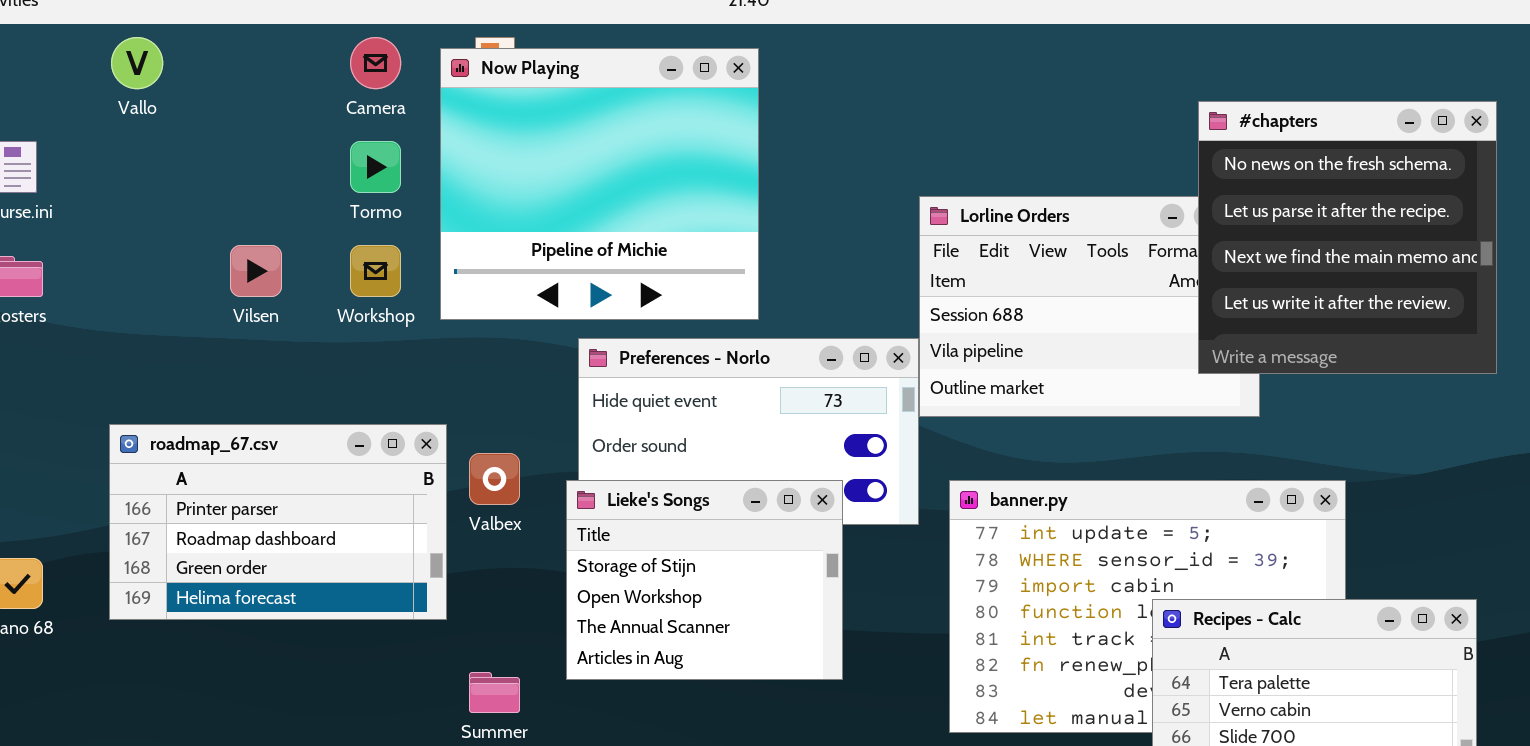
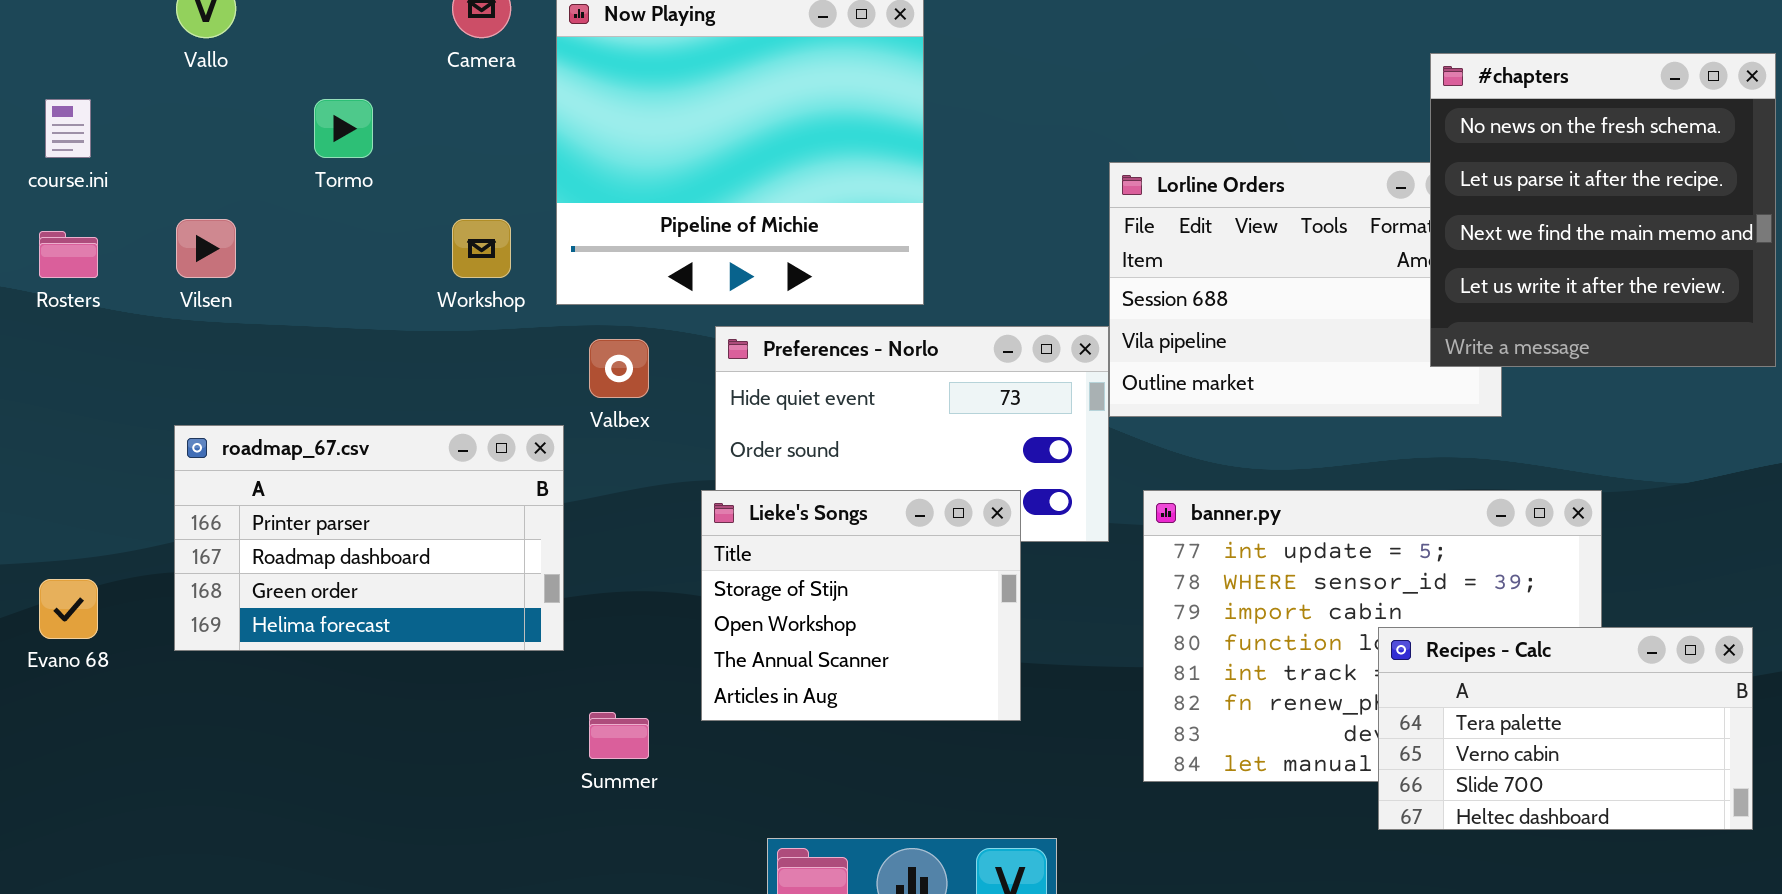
Tormo: [350,141,401,193] -> [314,99,373,158], moved
Vilsen: [230,245,282,297] -> [176,219,236,278], moved
Valbex: [469,453,520,505] -> [589,339,649,398], moved

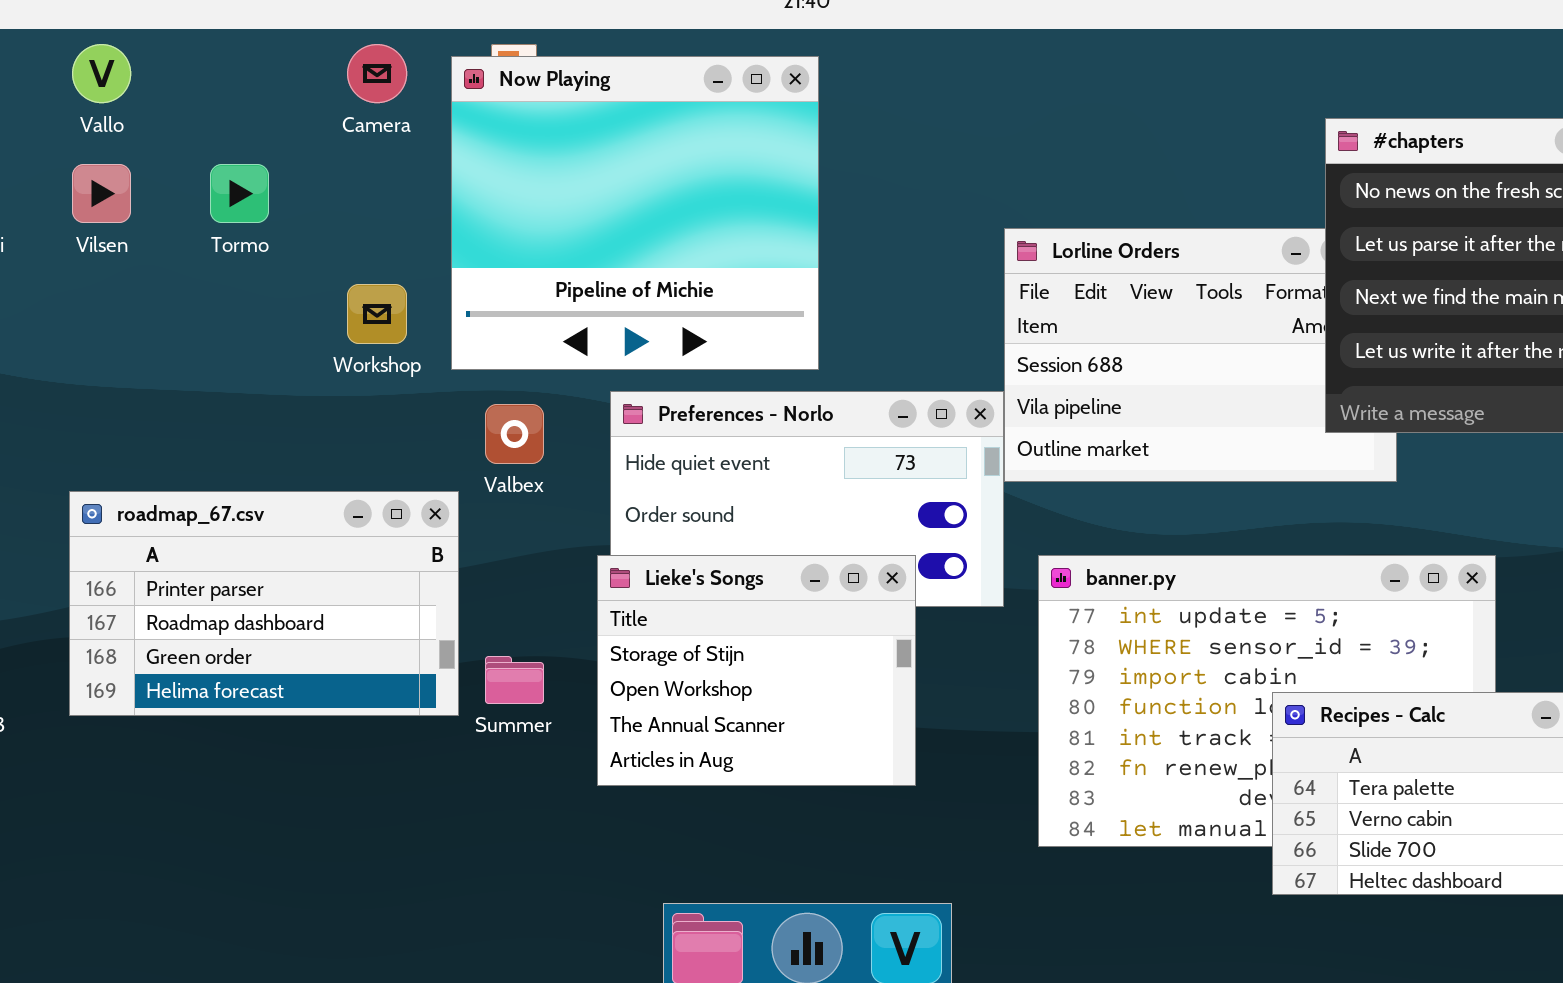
Vilsen: [176,219,236,278] -> [72,164,131,223], moved
Summer: [589,712,649,759] -> [485,656,544,704], moved

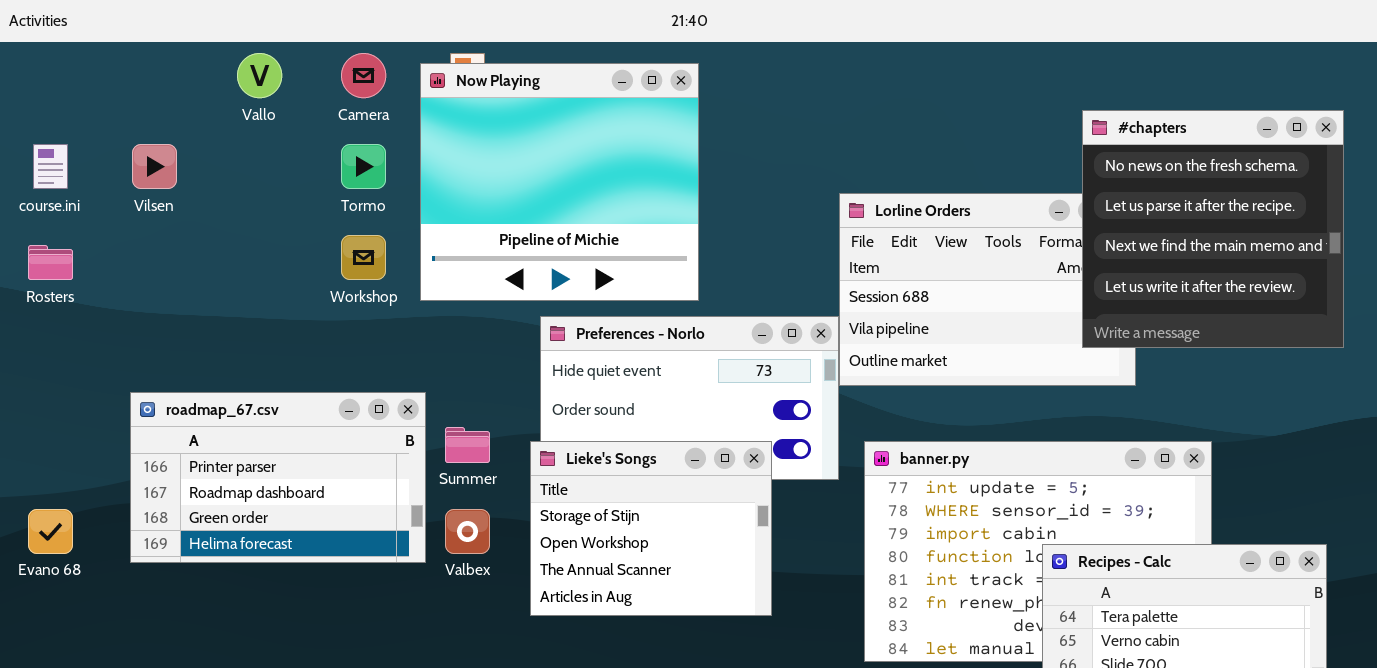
Vallo: [72,44,131,103] -> [237,53,282,98], moved
Tormo: [210,164,269,223] -> [341,144,386,189], moved
Valbex: [485,404,544,464] -> [445,509,490,554], moved
Summer: [485,656,544,704] -> [445,427,490,463], moved

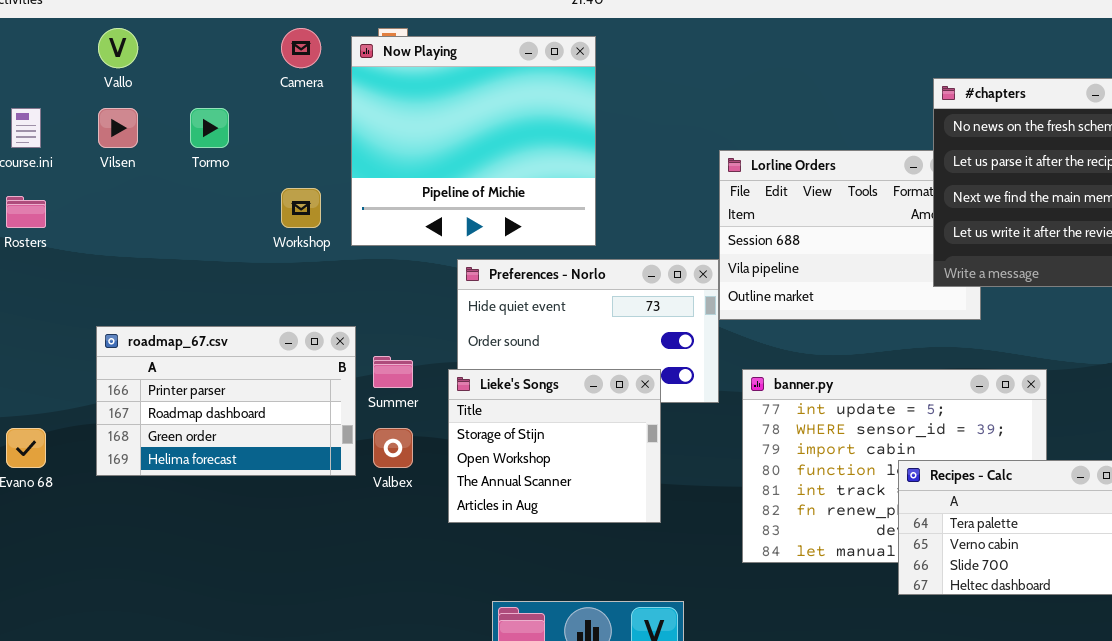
Vallo: [237,53,282,98] -> [98,28,138,68], moved
Tormo: [341,144,386,189] -> [190,108,229,148], moved

